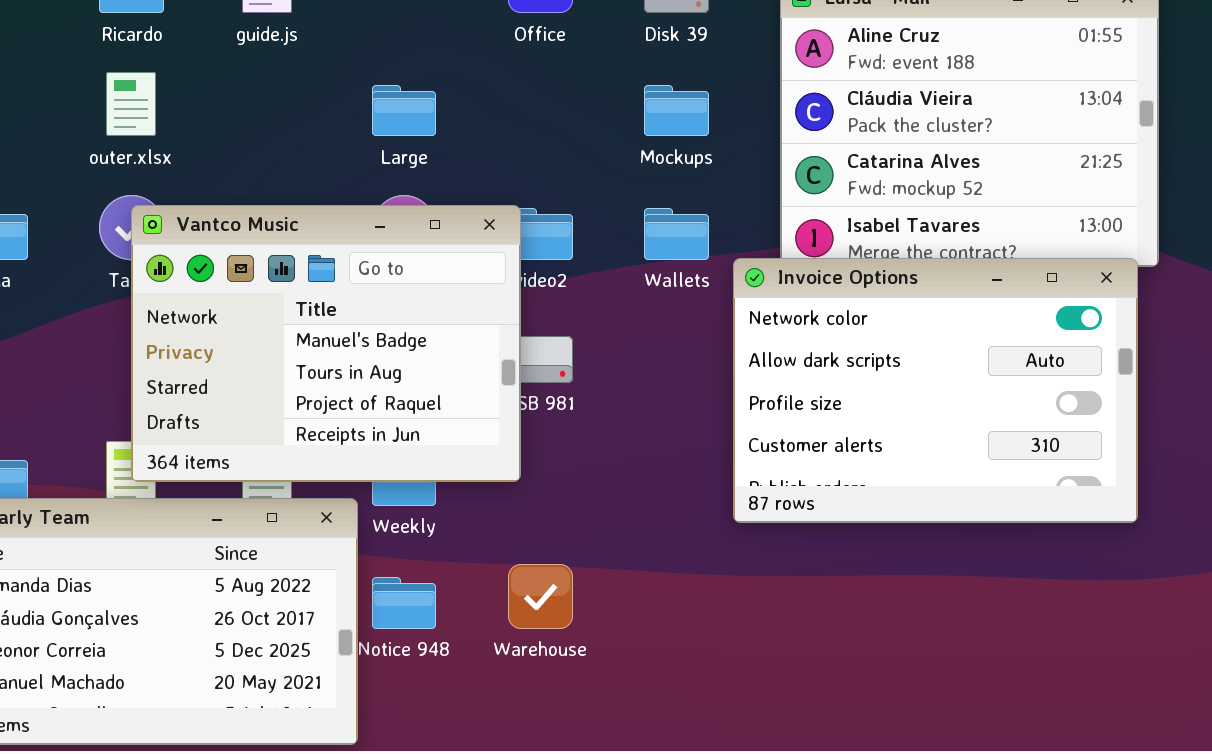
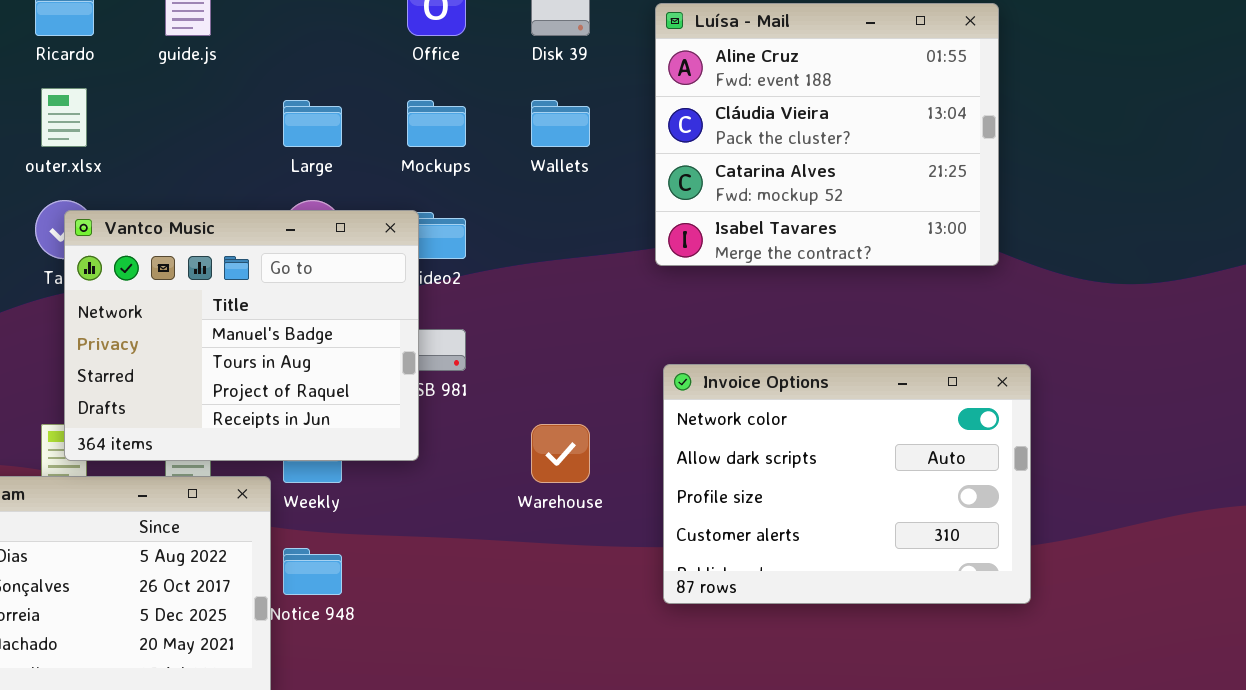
Mockups: [644,85,709,136] -> [407,100,466,147], moved
Wallets: [644,208,709,260] -> [531,100,590,147], moved
Invoice Options: [733,258,1138,523] -> [663,364,1031,604], moved
Warehouse: [508,564,573,629] -> [531,424,590,483], moved

